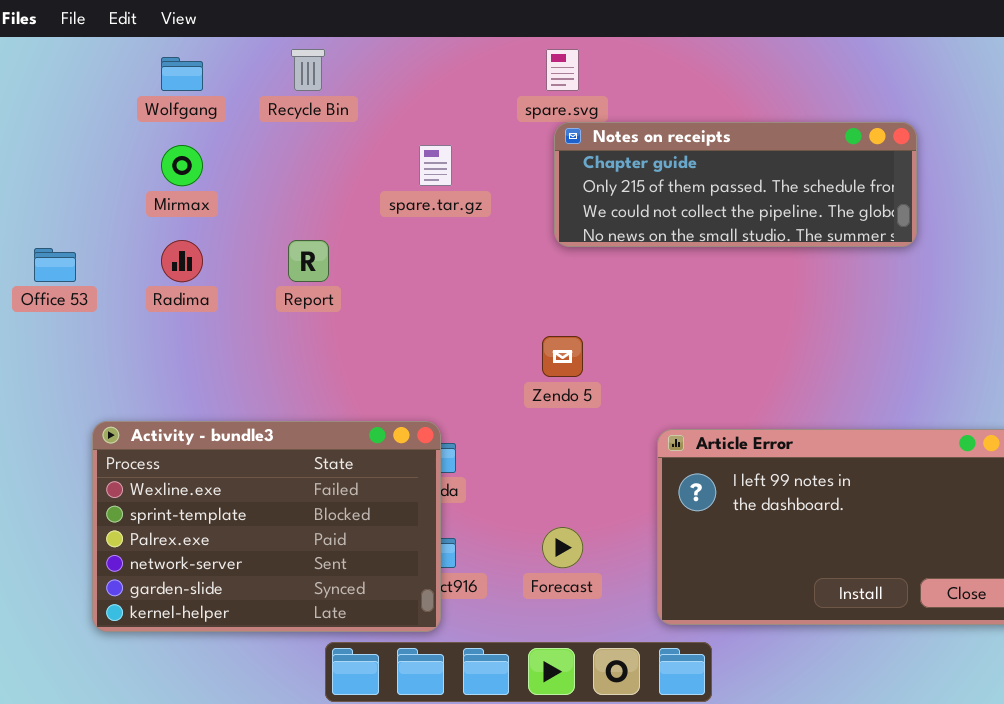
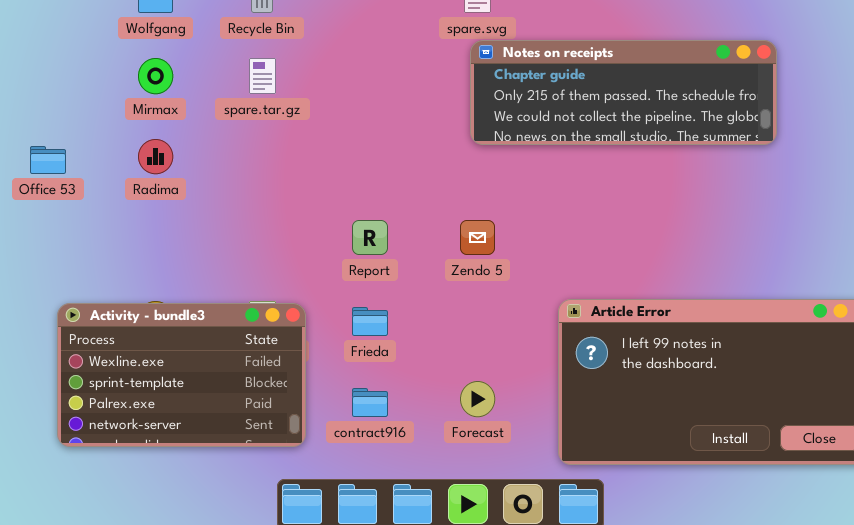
spare.tar.gz: [419,145,452,186] -> [249,58,276,94], moved
Report: [288,240,329,282] -> [352,220,388,255], moved
Activity - bundle3: [92,421,441,632] -> [57,303,306,447], moved, resized

